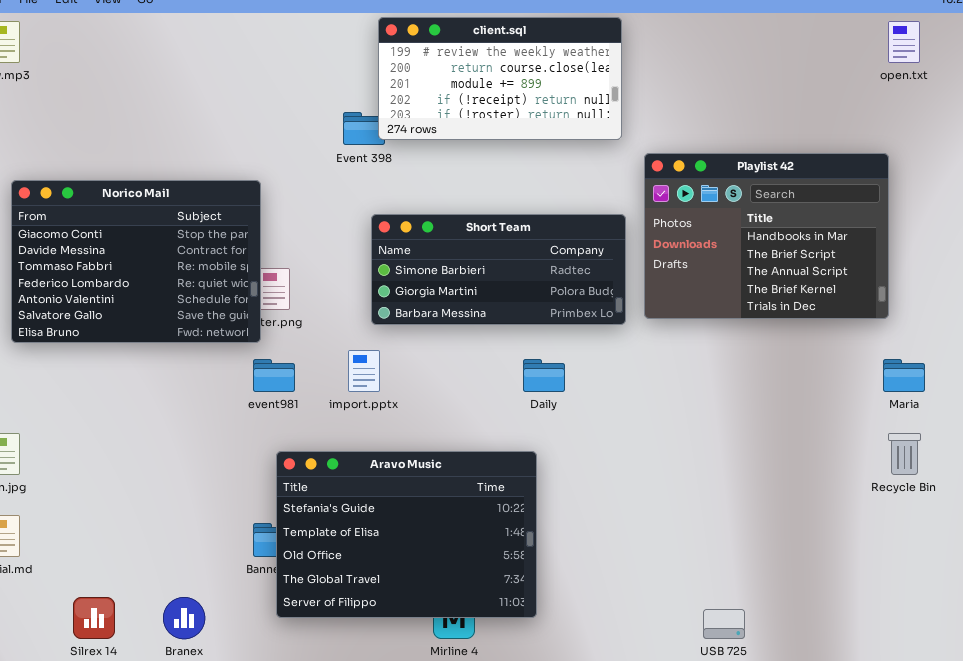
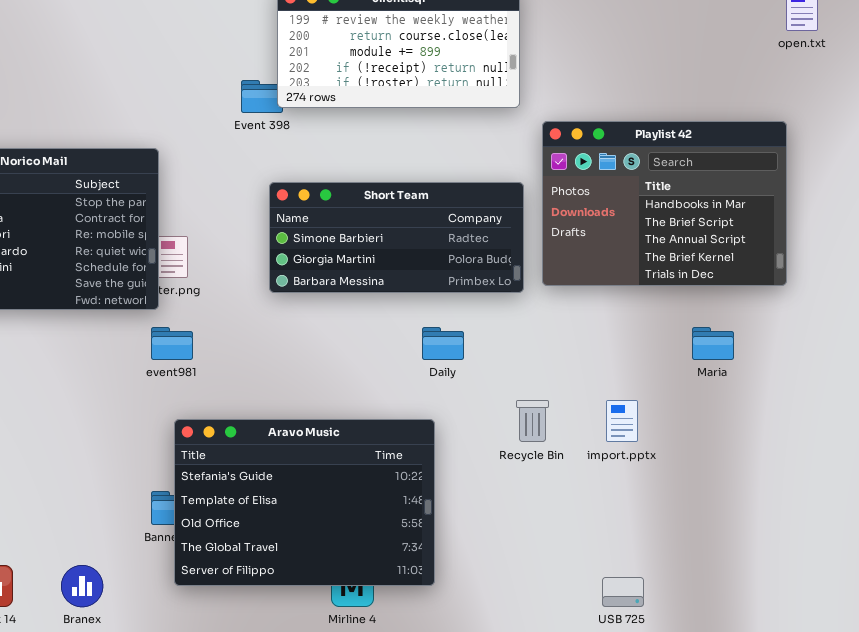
import.pptx: [348,350,380,392] -> [606,400,638,442], moved
Maria: [883,359,925,392] -> [692,327,734,360], moved
Recycle Bin: [888,433,921,475] -> [516,400,549,442], moved

